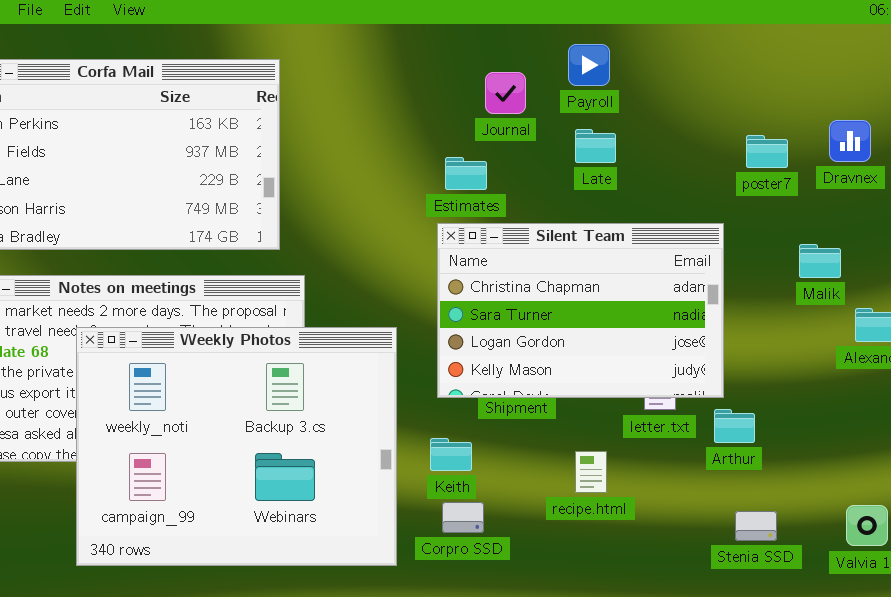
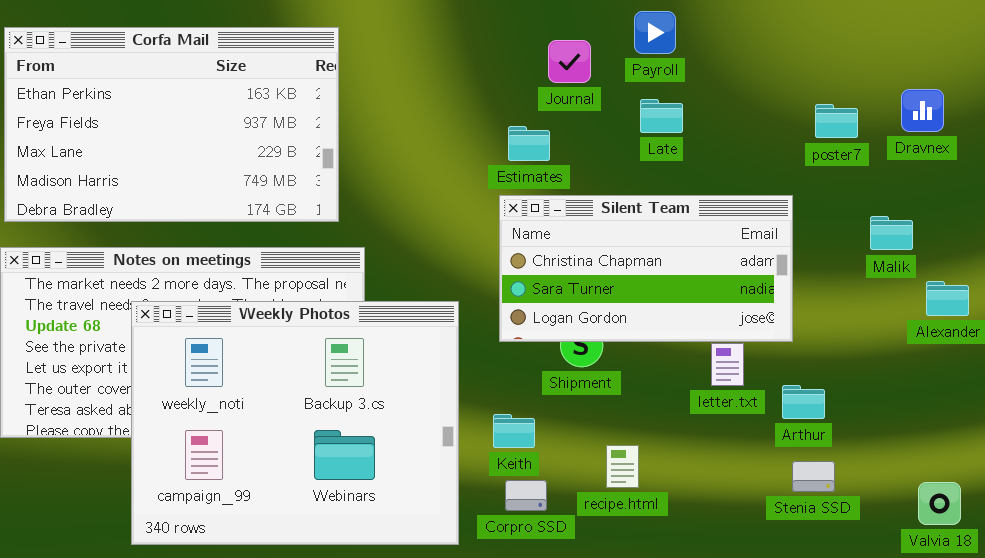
Silent Team: [437,223,724,398] -> [499,195,793,342], resized
recipe.html: [575,451,607,493] -> [606,445,639,488], moved
Stenia SSD: [735,511,777,541] -> [792,461,835,492], moved

